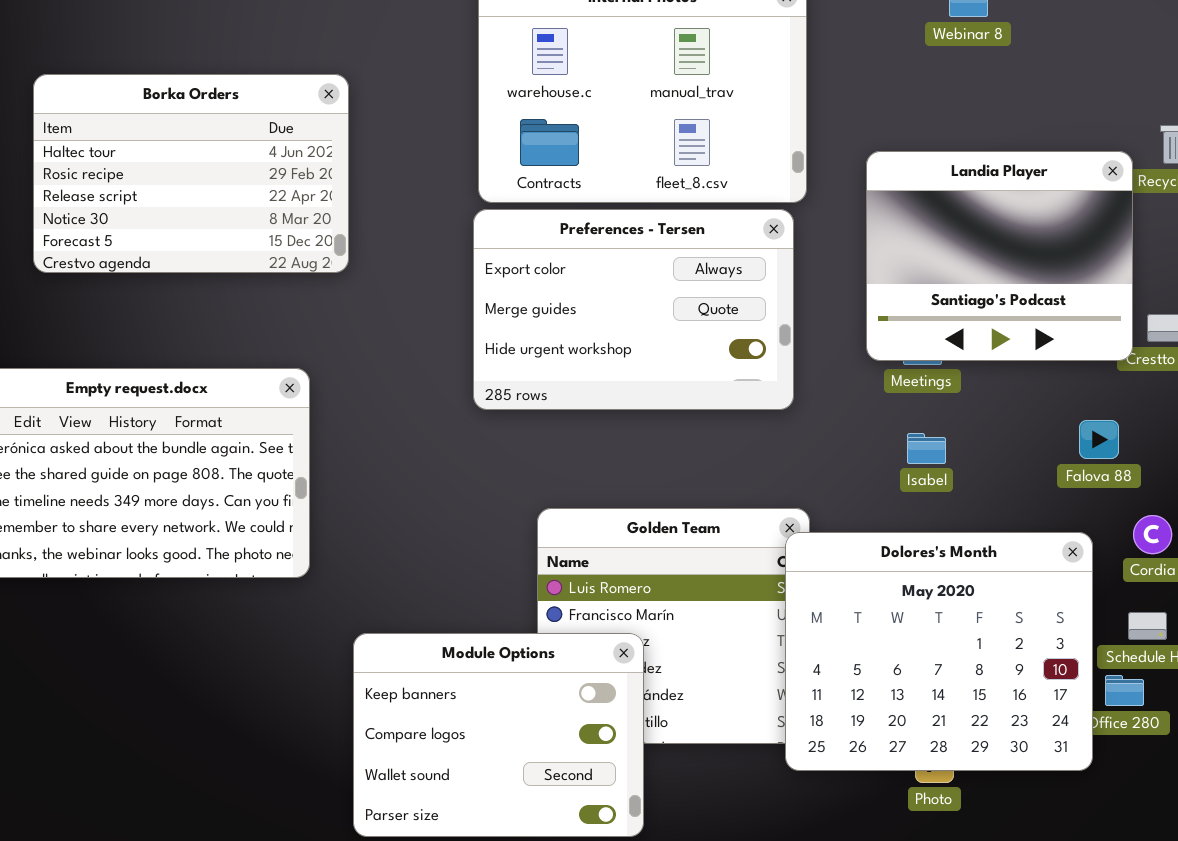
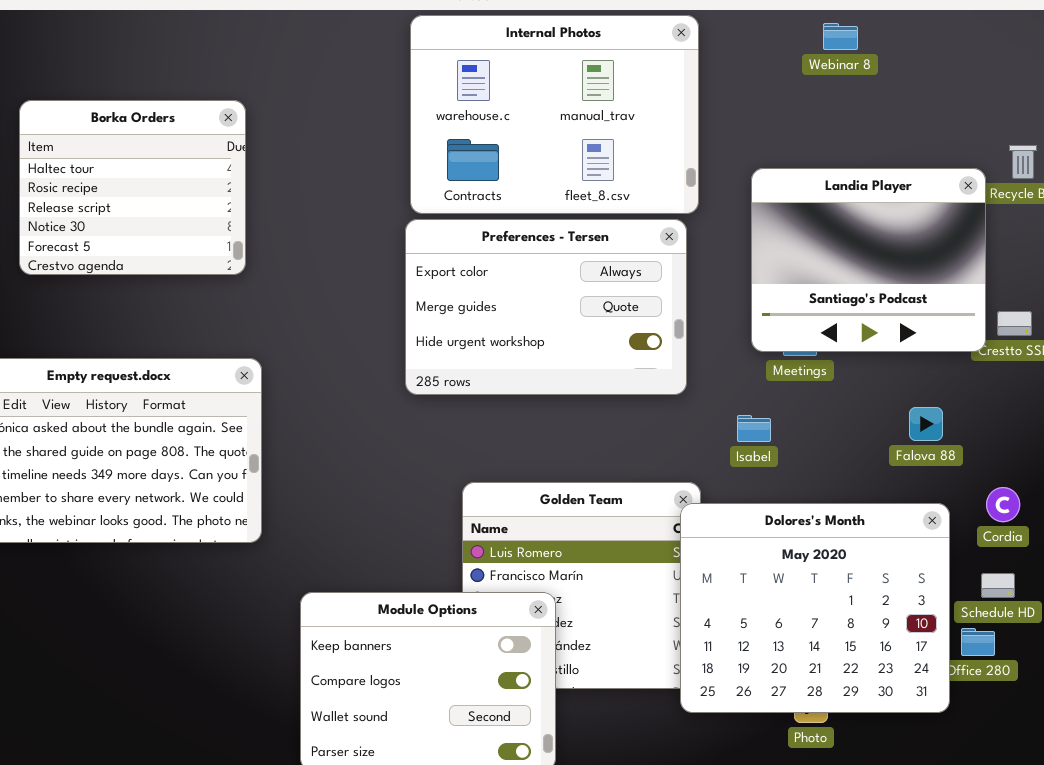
Borka Orders: [33,74,349,273] -> [19,100,246,275], resized
Falova 88: [1079,420,1119,459] -> [909,407,943,441], moved
Isabel: [907,433,946,464] -> [737,415,771,442], moved

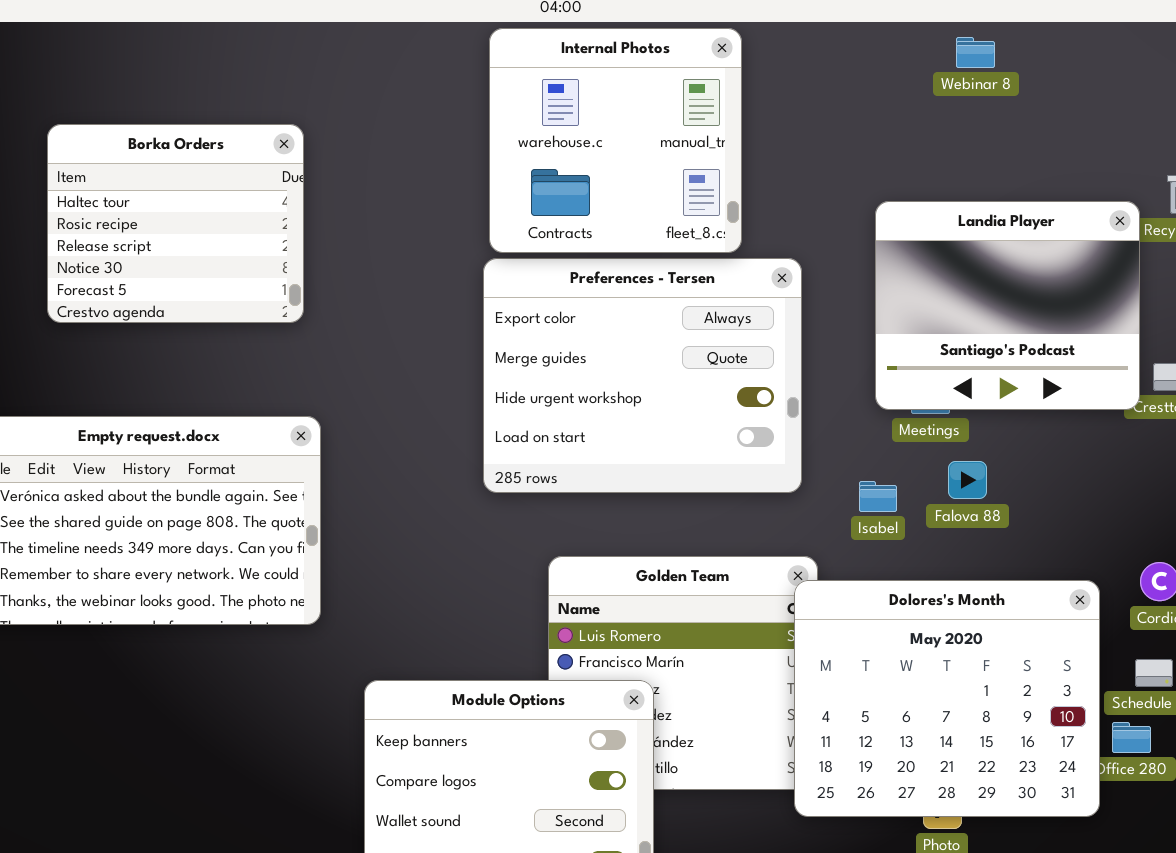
Internal Photos: [410,15,699,214] -> [489,28,742,253], resized
Preferences - Tersen: [405,219,687,395] -> [483,258,802,493], resized
Falova 88: [909,407,943,441] -> [948,461,987,499], moved

